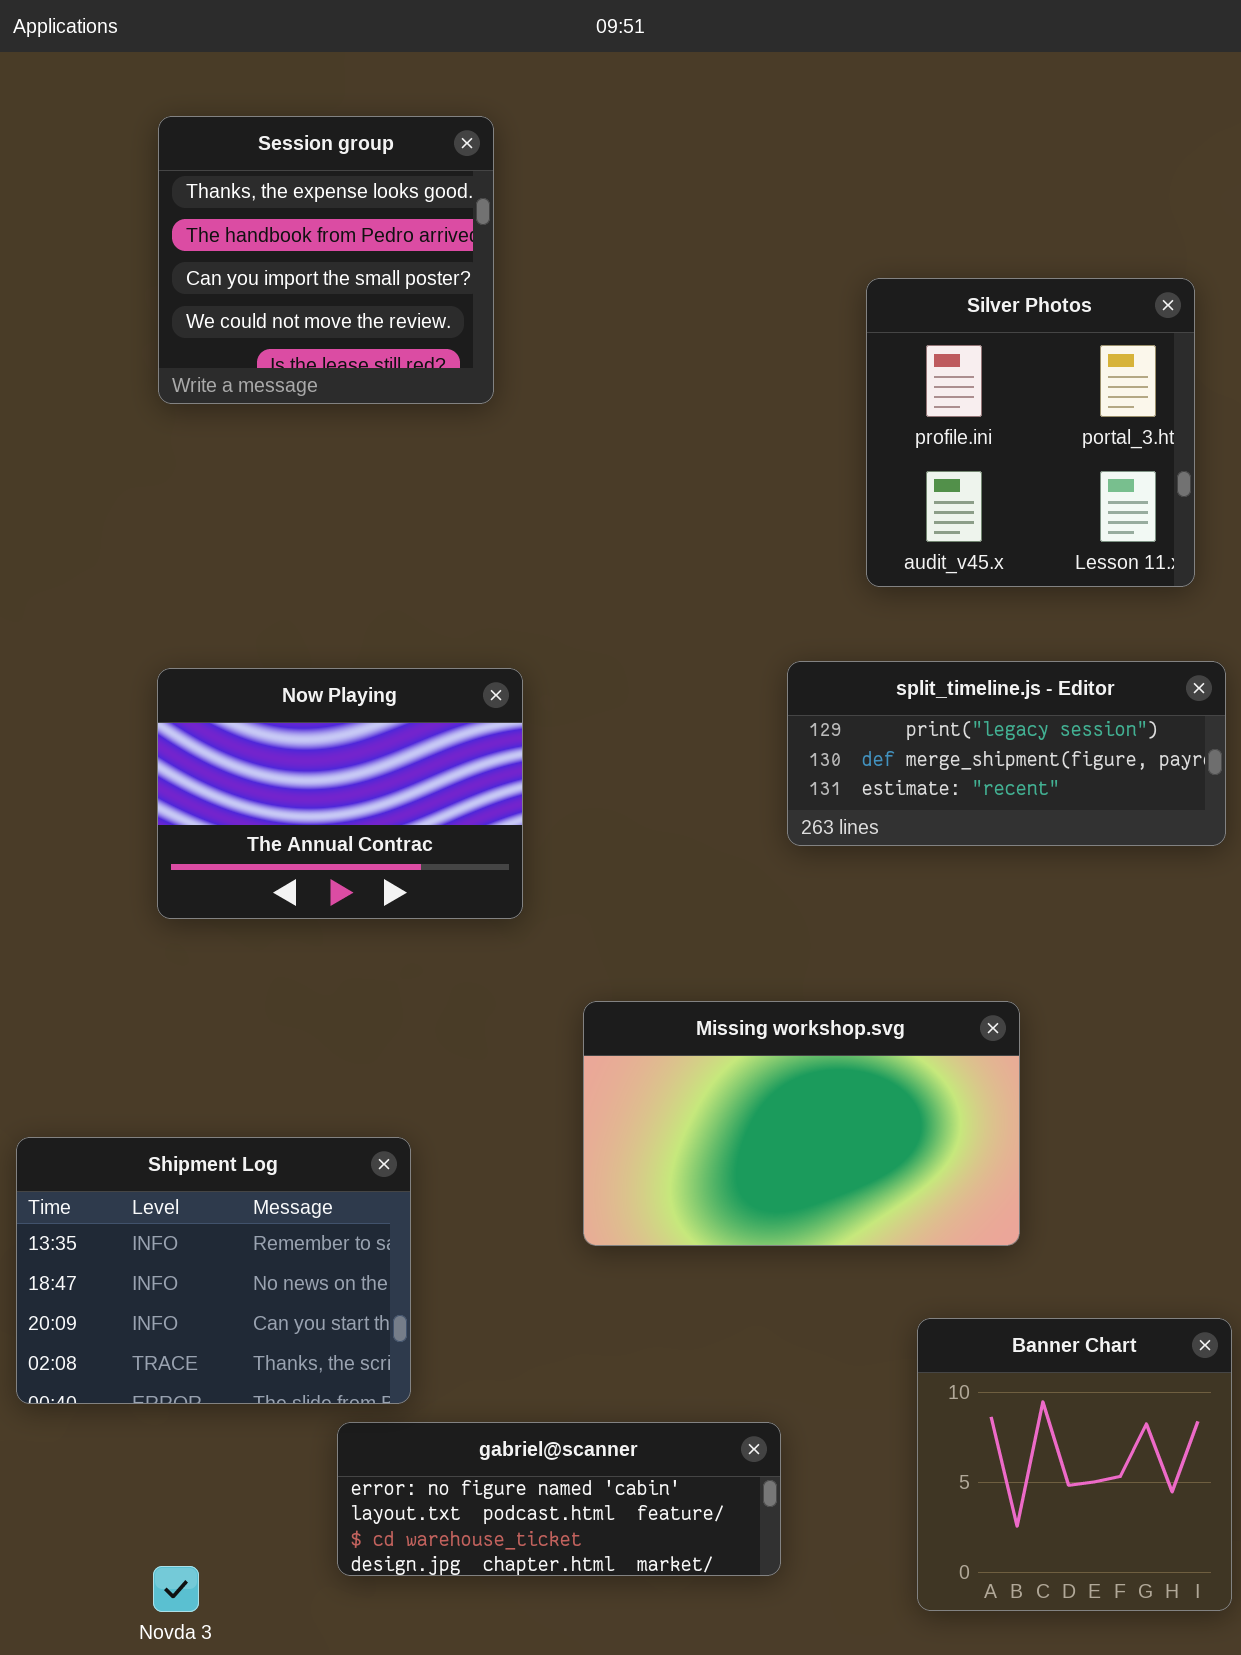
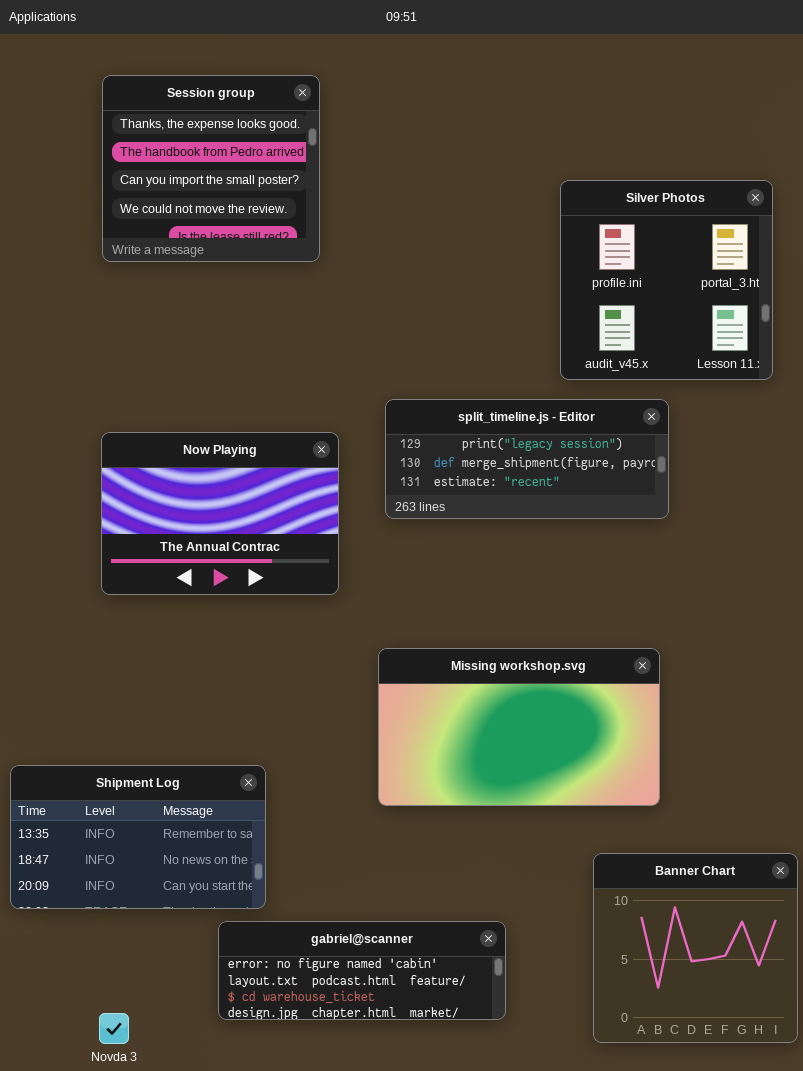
split_timeline.js - Editor: [787,661,1226,846] -> [385,399,669,519], moved
Shipment Log: [16,1137,411,1404] -> [10,765,266,909], resized

